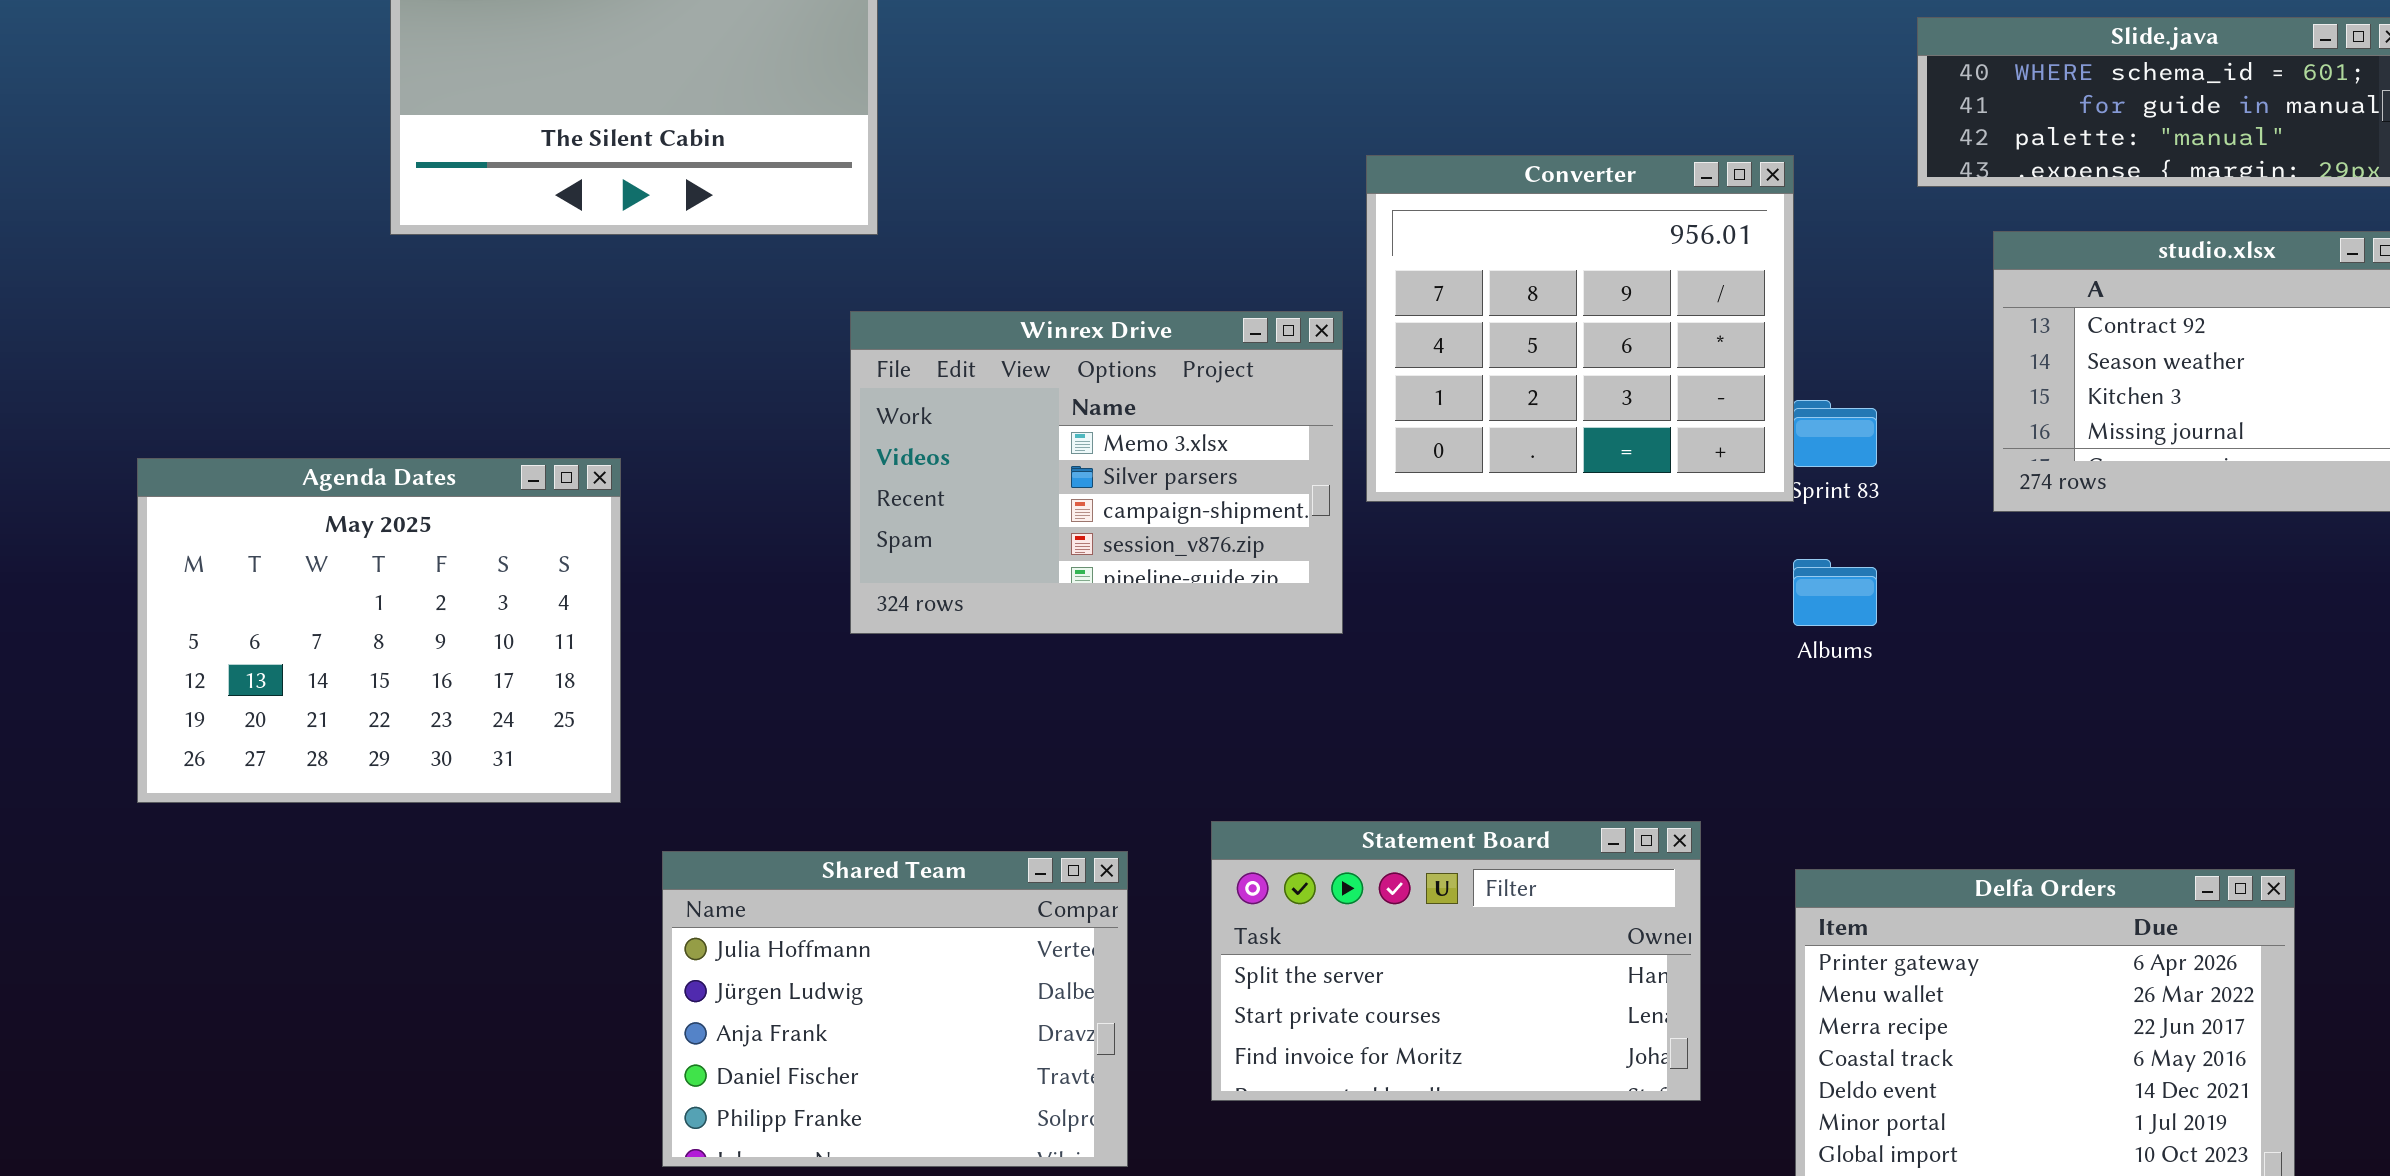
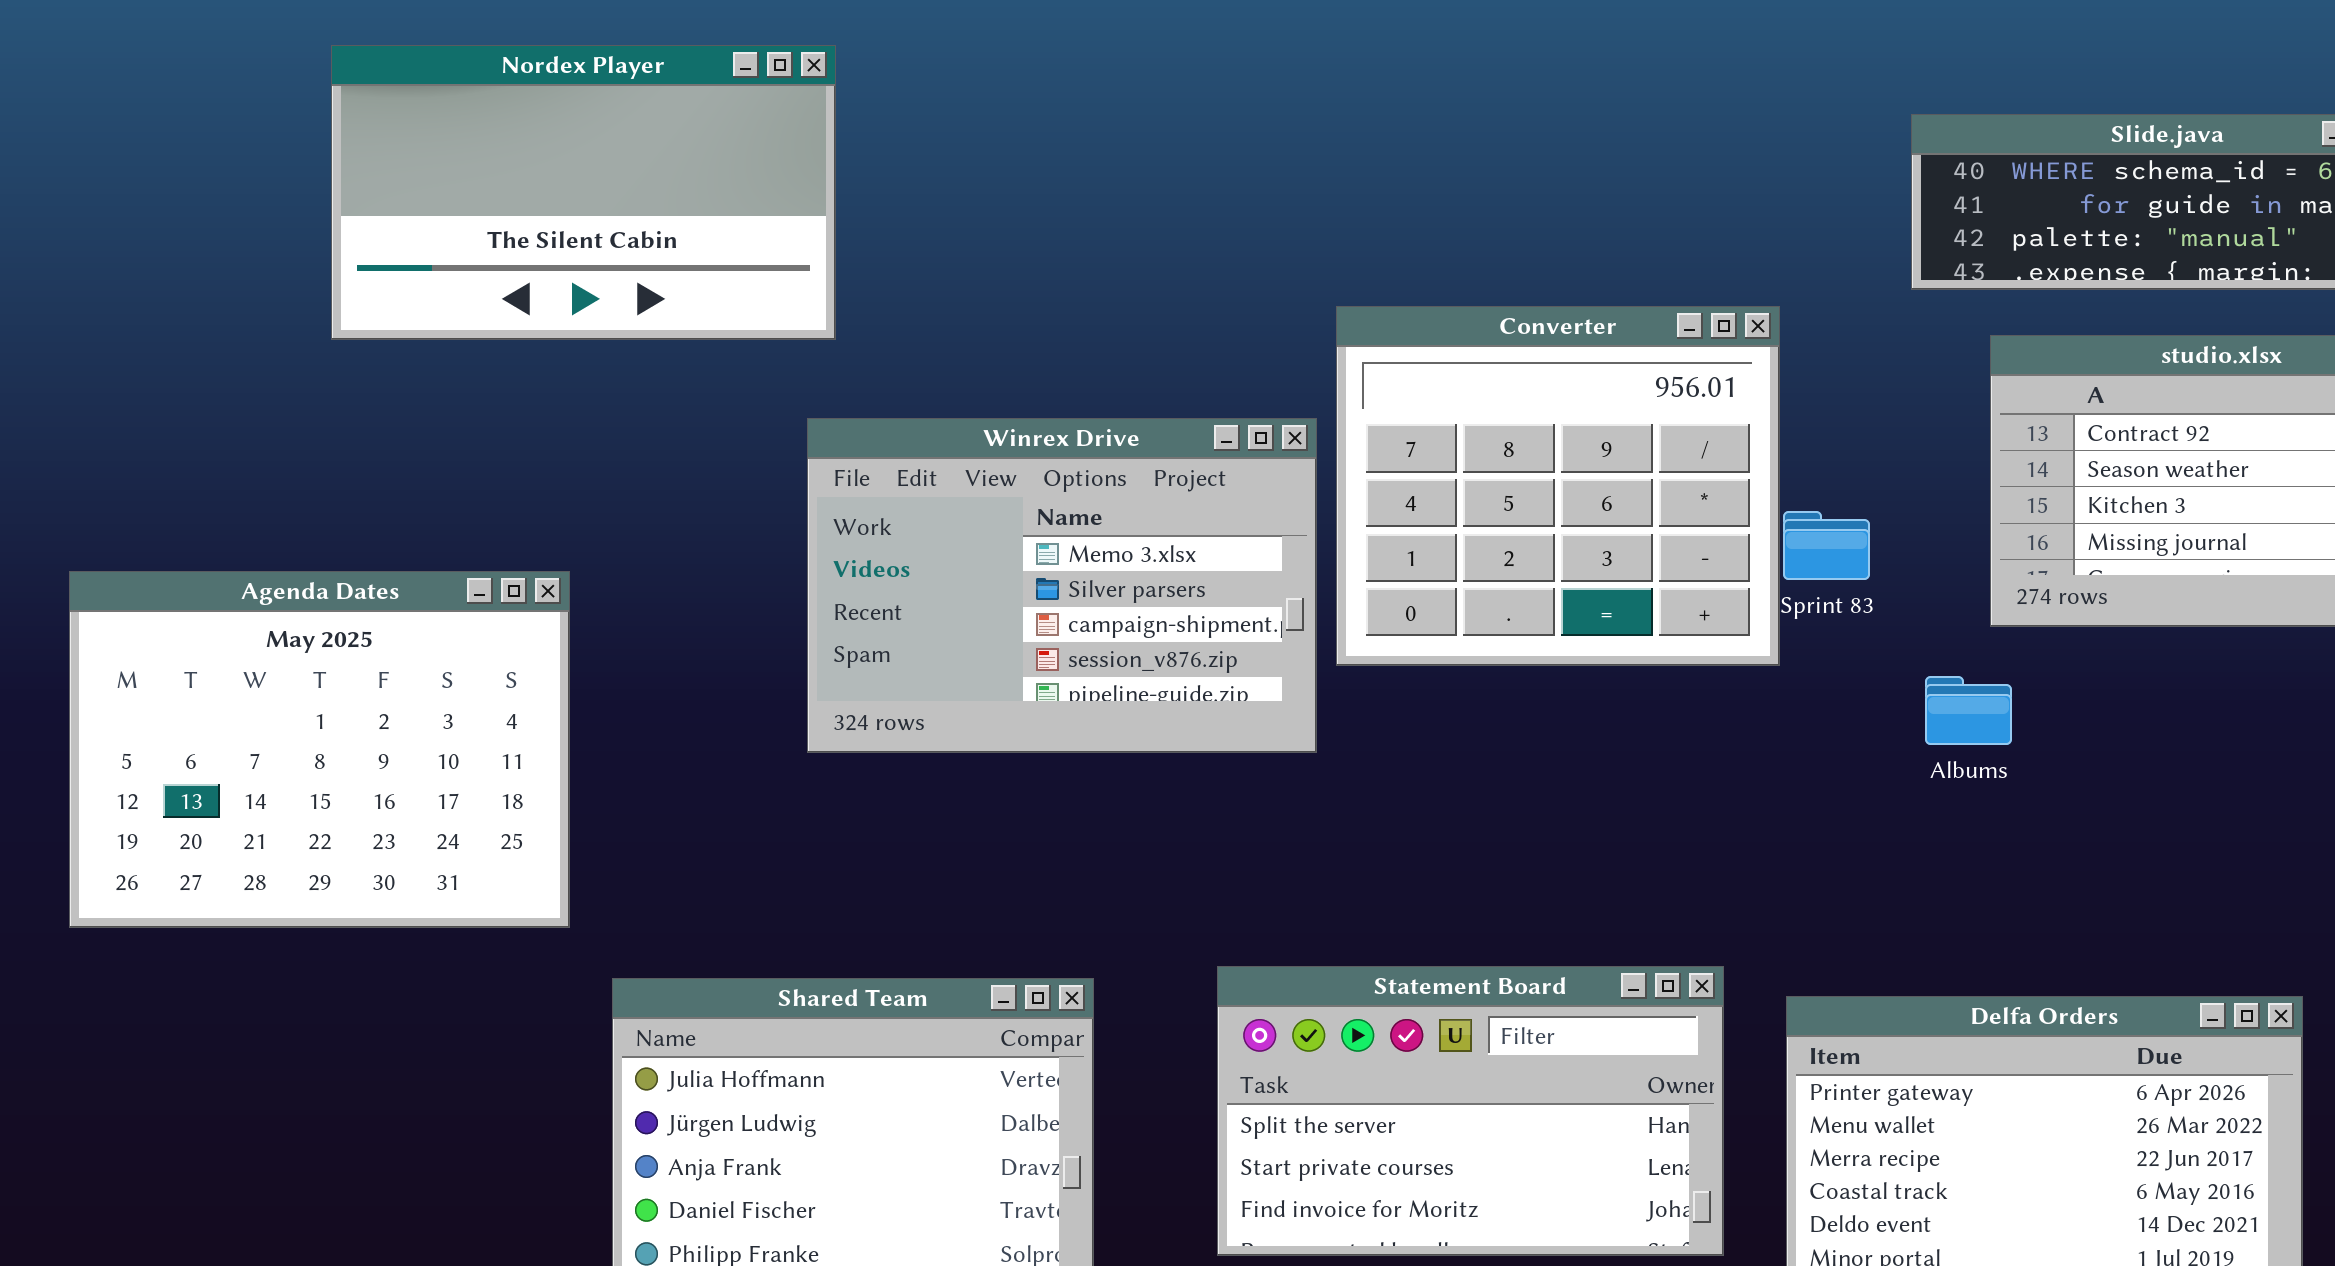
Converter: [1366,155,1794,502] -> [1336,306,1780,666], moved
Albums: [1793,559,1877,626] -> [1925,676,2012,745], moved
Statement Board: [1211,821,1701,1101] -> [1217,966,1724,1256], moved

